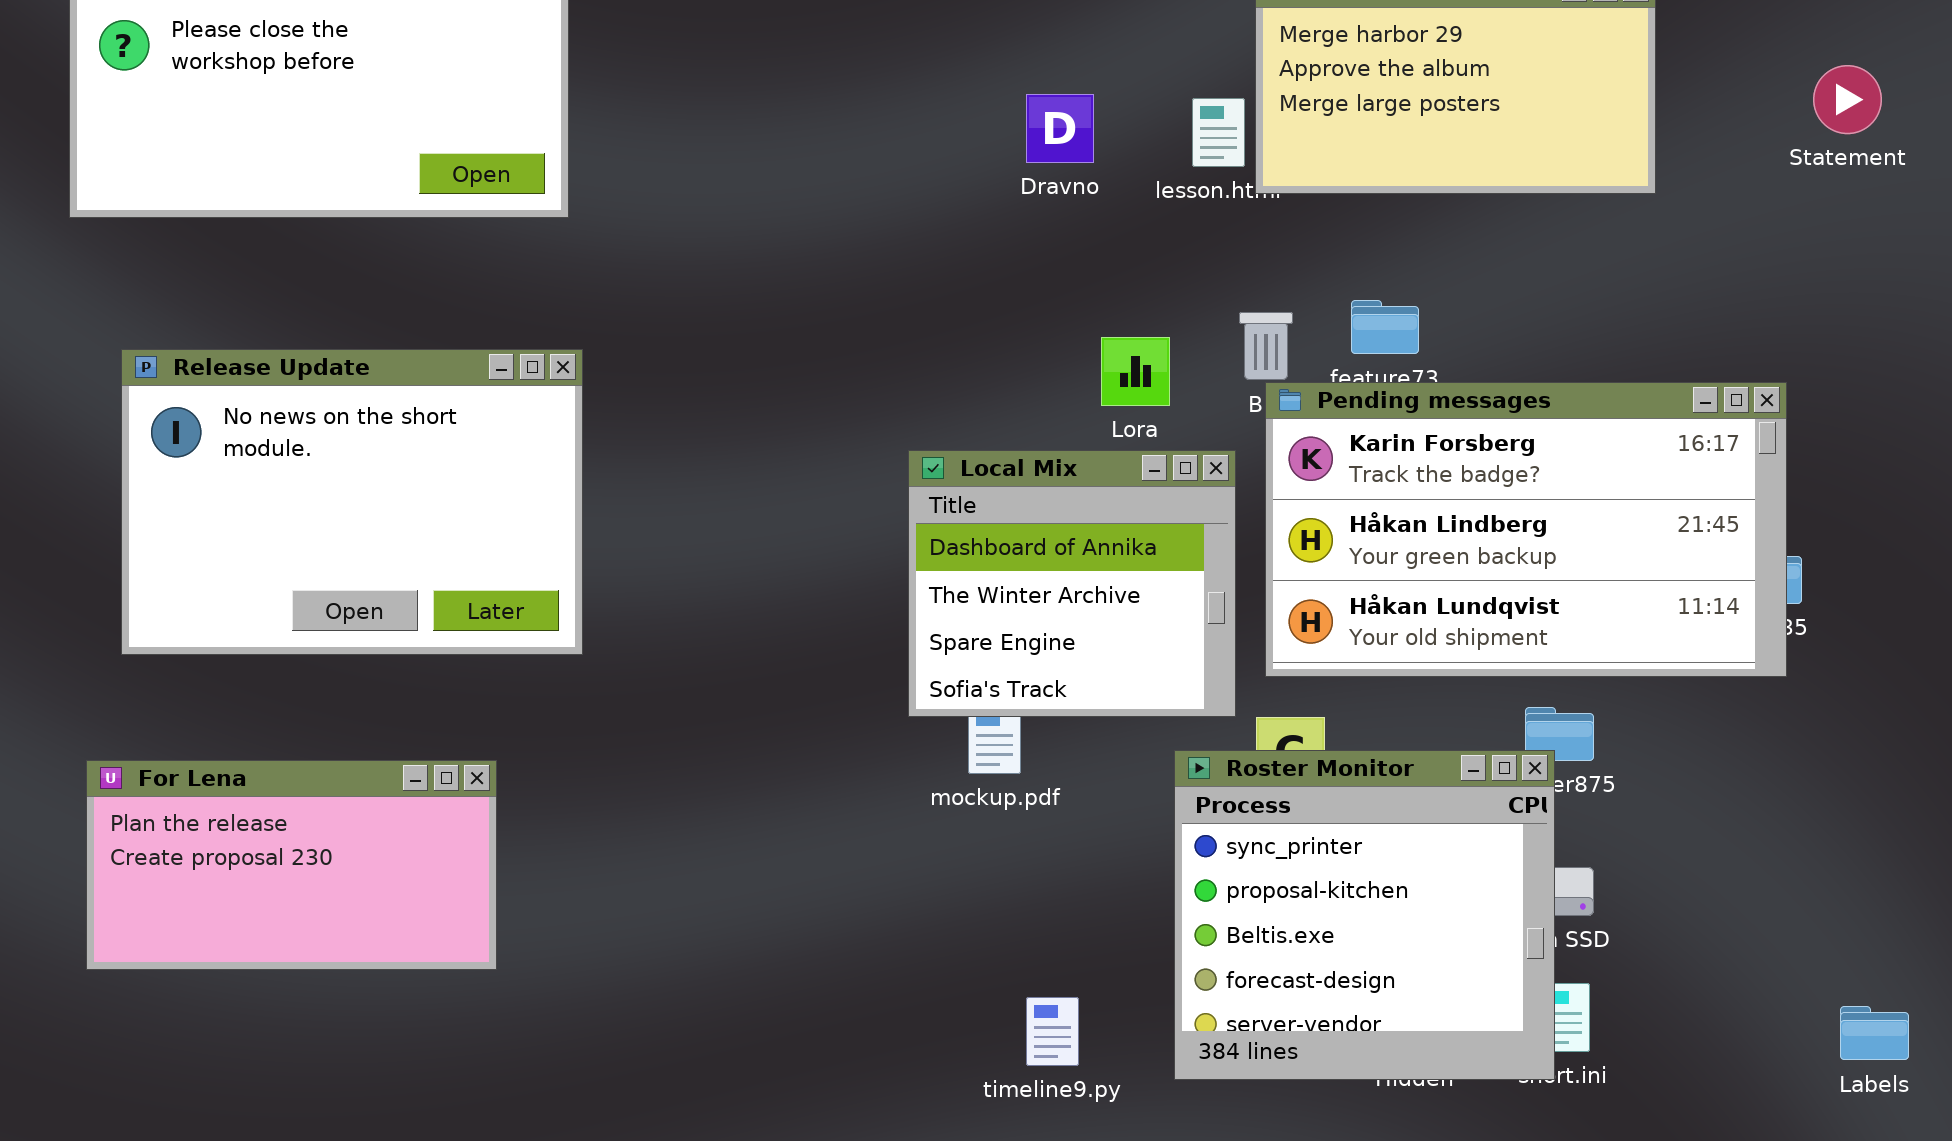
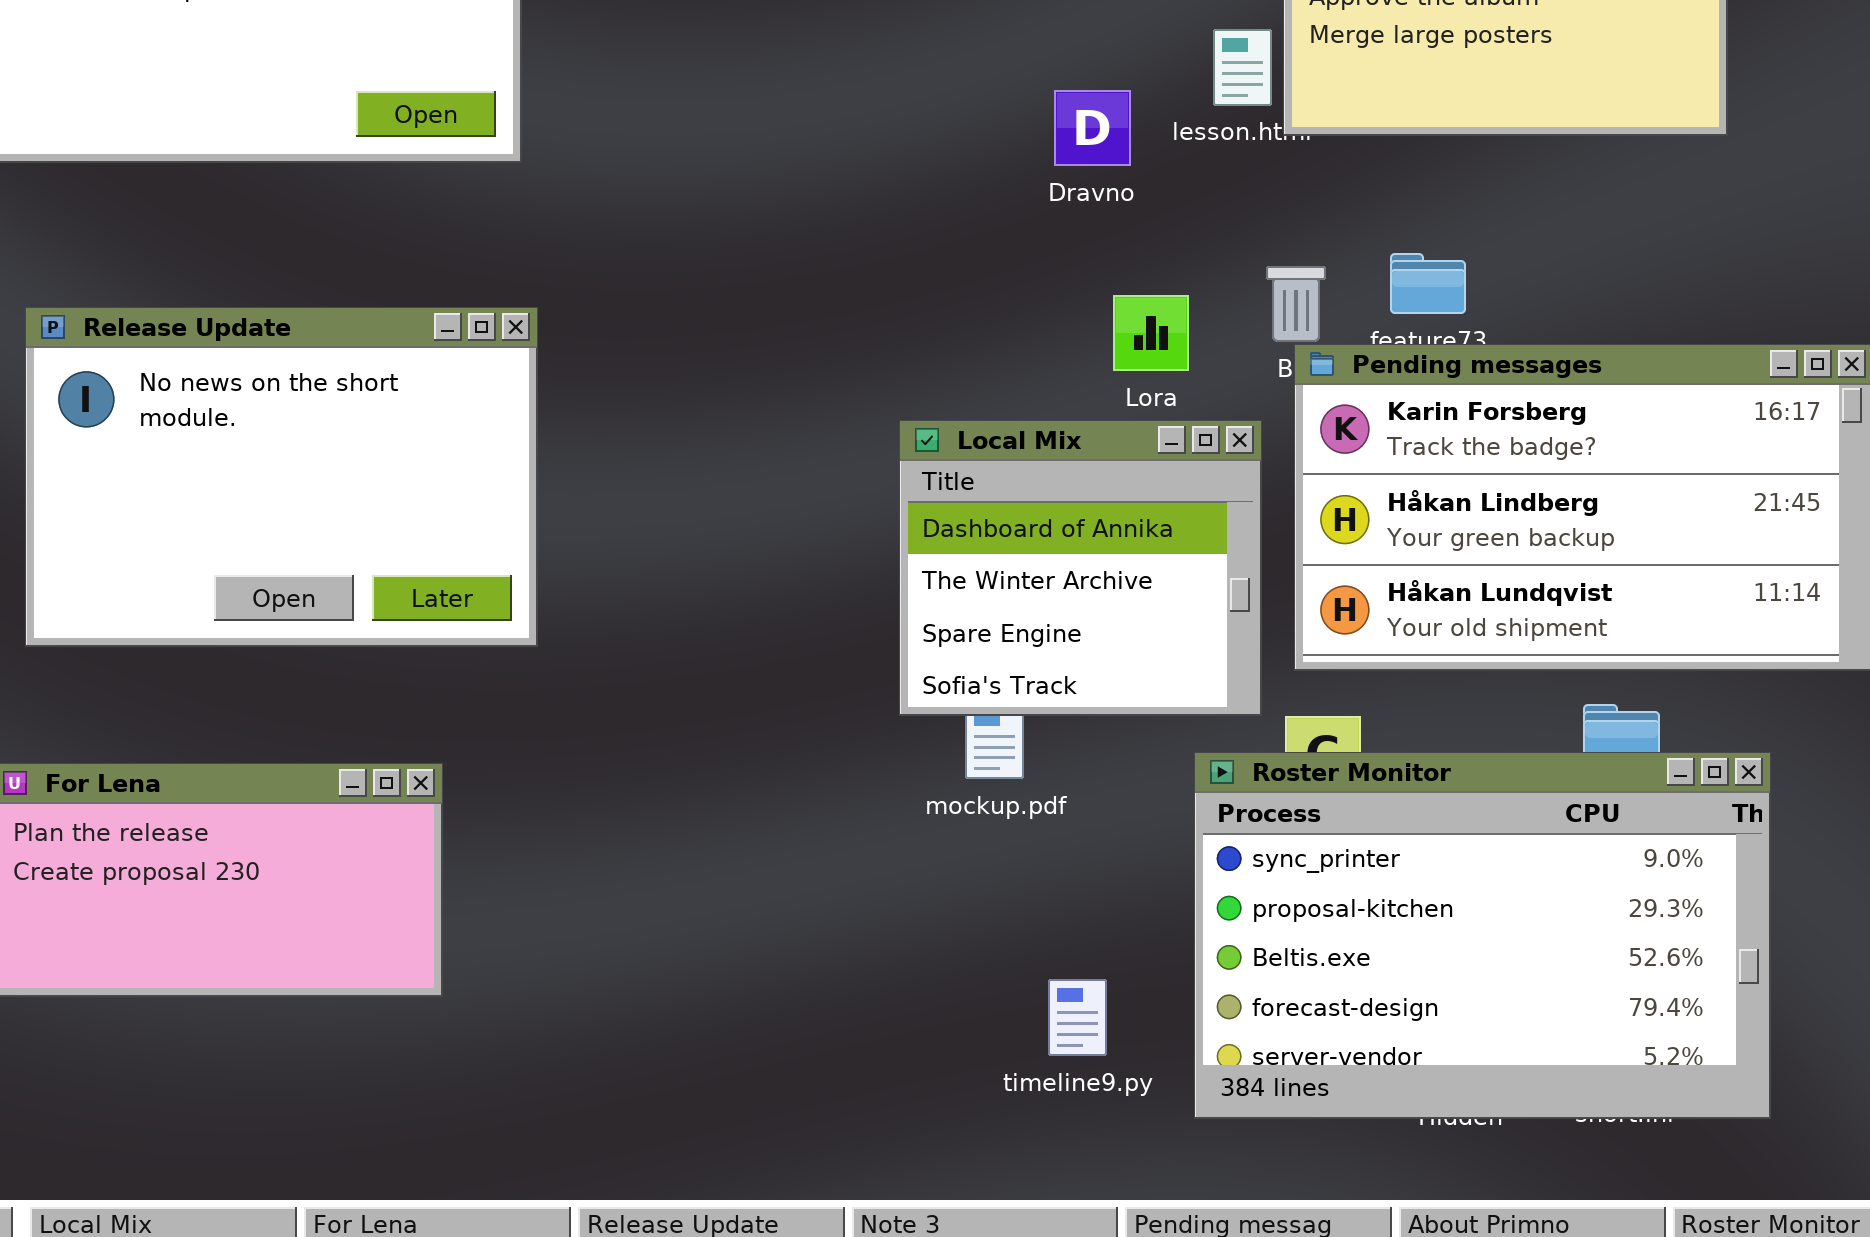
Dravno: [1026,94,1094,163] -> [1054,90,1131,166], moved
Roster Monitor: [1174,750,1555,1080] -> [1194,752,1771,1119], resized
timeline9.py: [1026,997,1079,1066] -> [1048,979,1107,1056], moved

